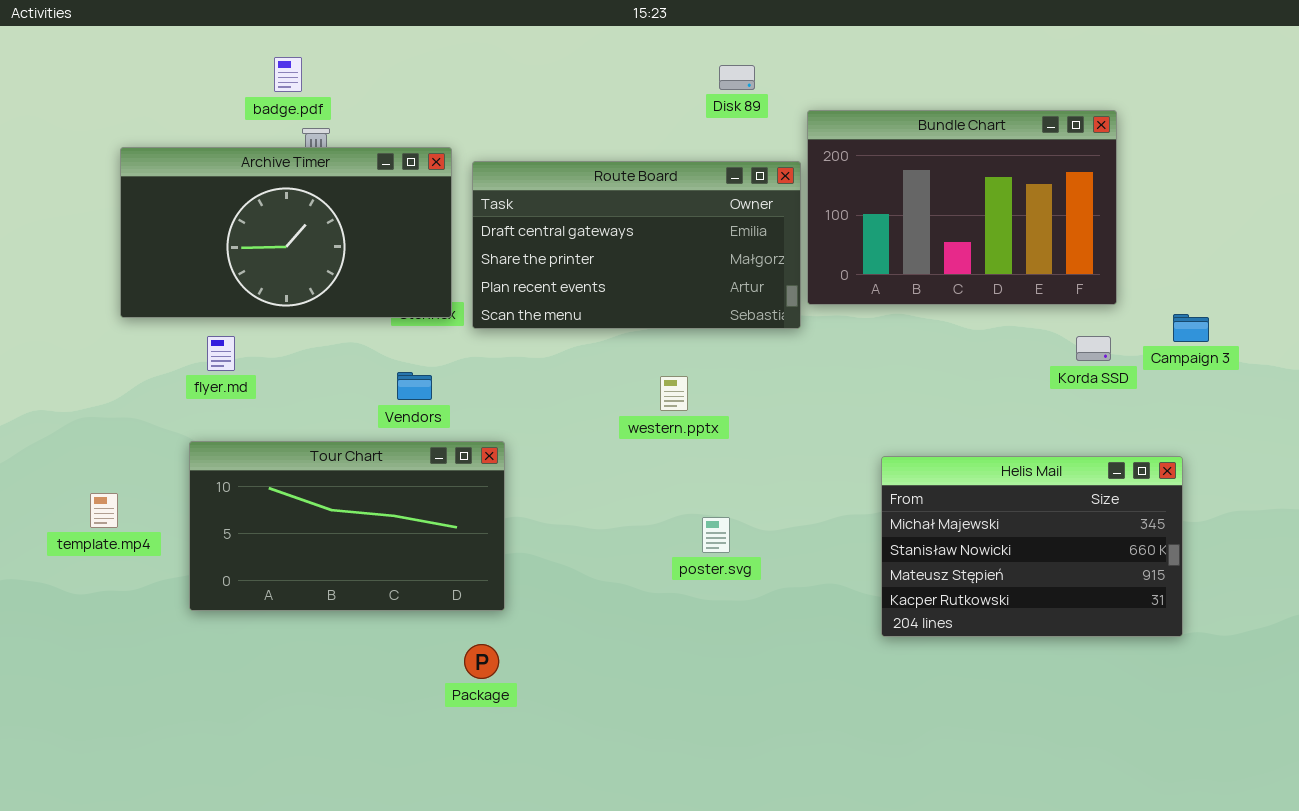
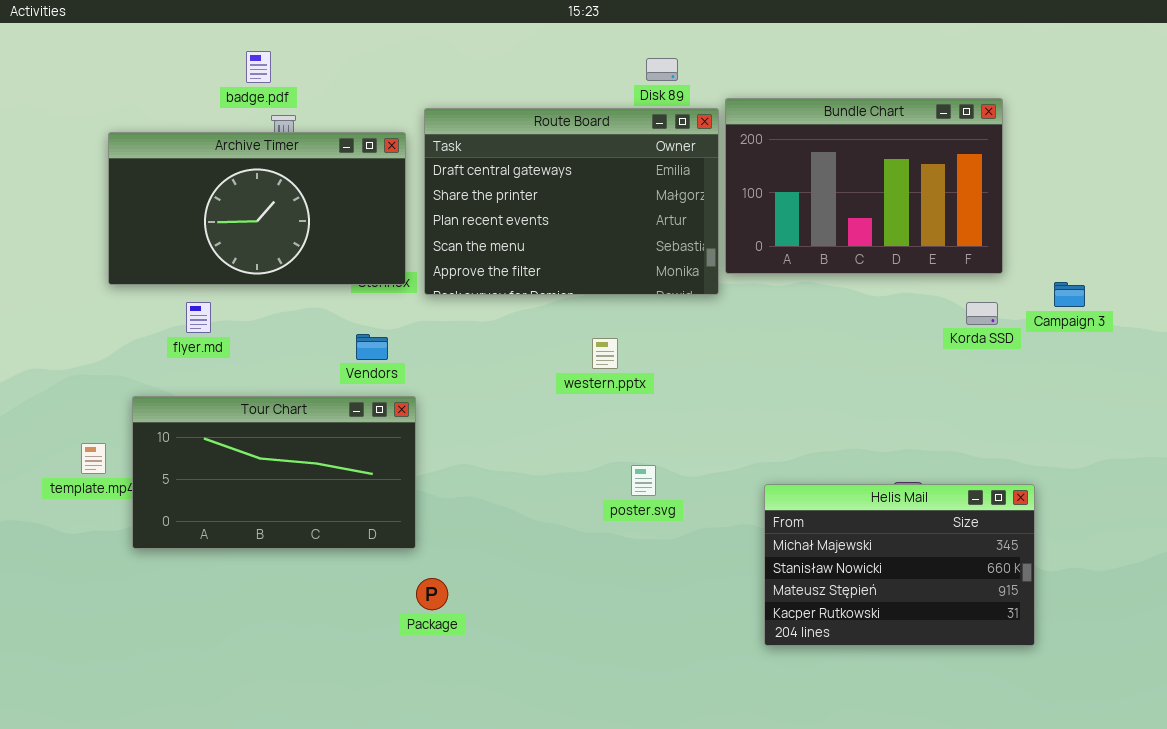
Route Board: [472,161,801,329] -> [424,108,719,295], resized
Tour Chart: [189,441,505,611] -> [132,396,416,549], moved
Helis Mail: [881,456,1183,637] -> [764,484,1035,646], moved

